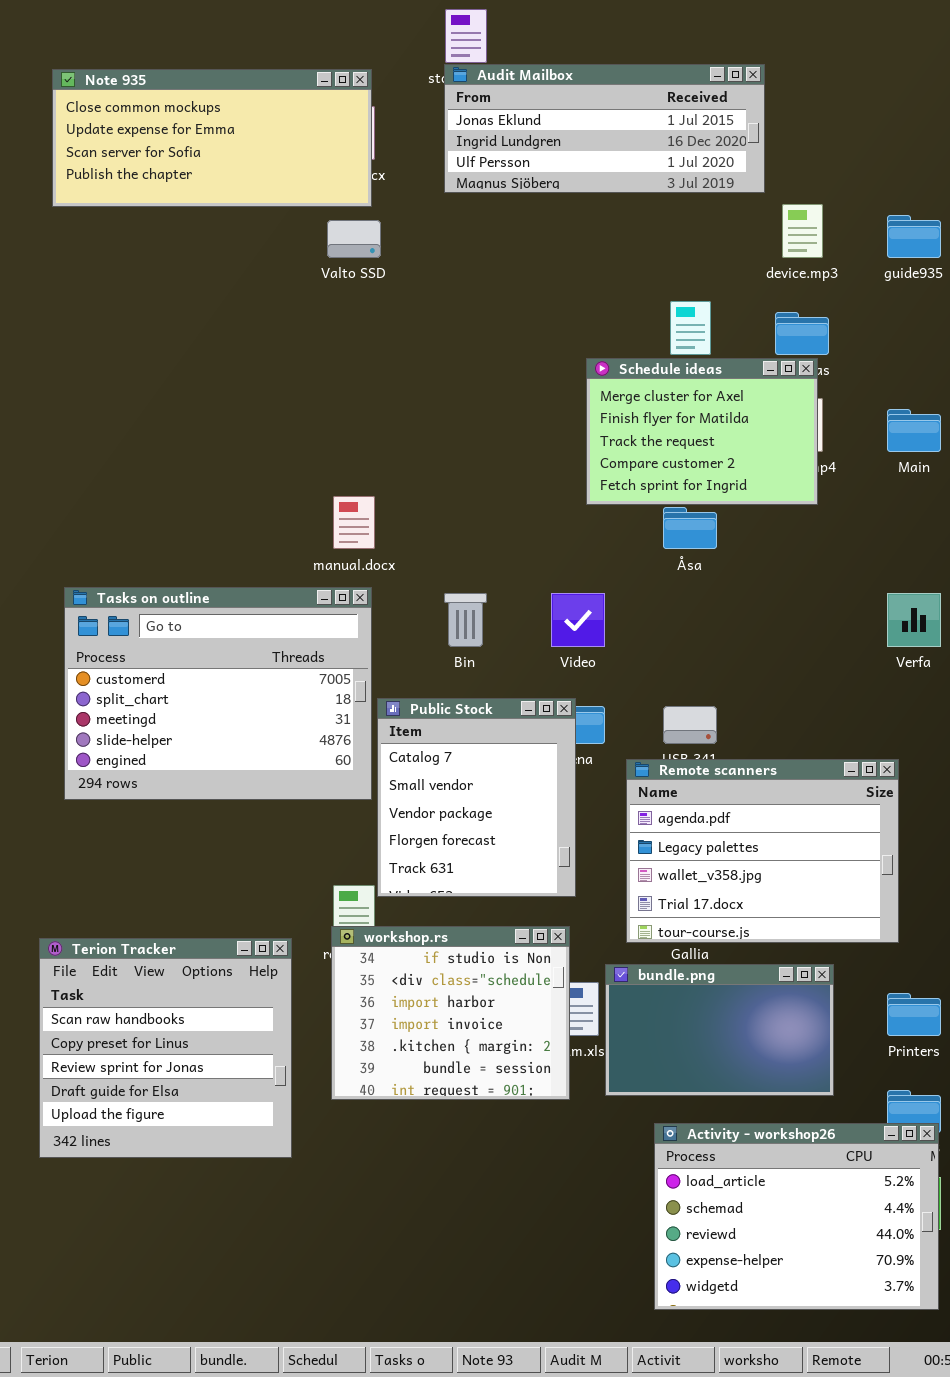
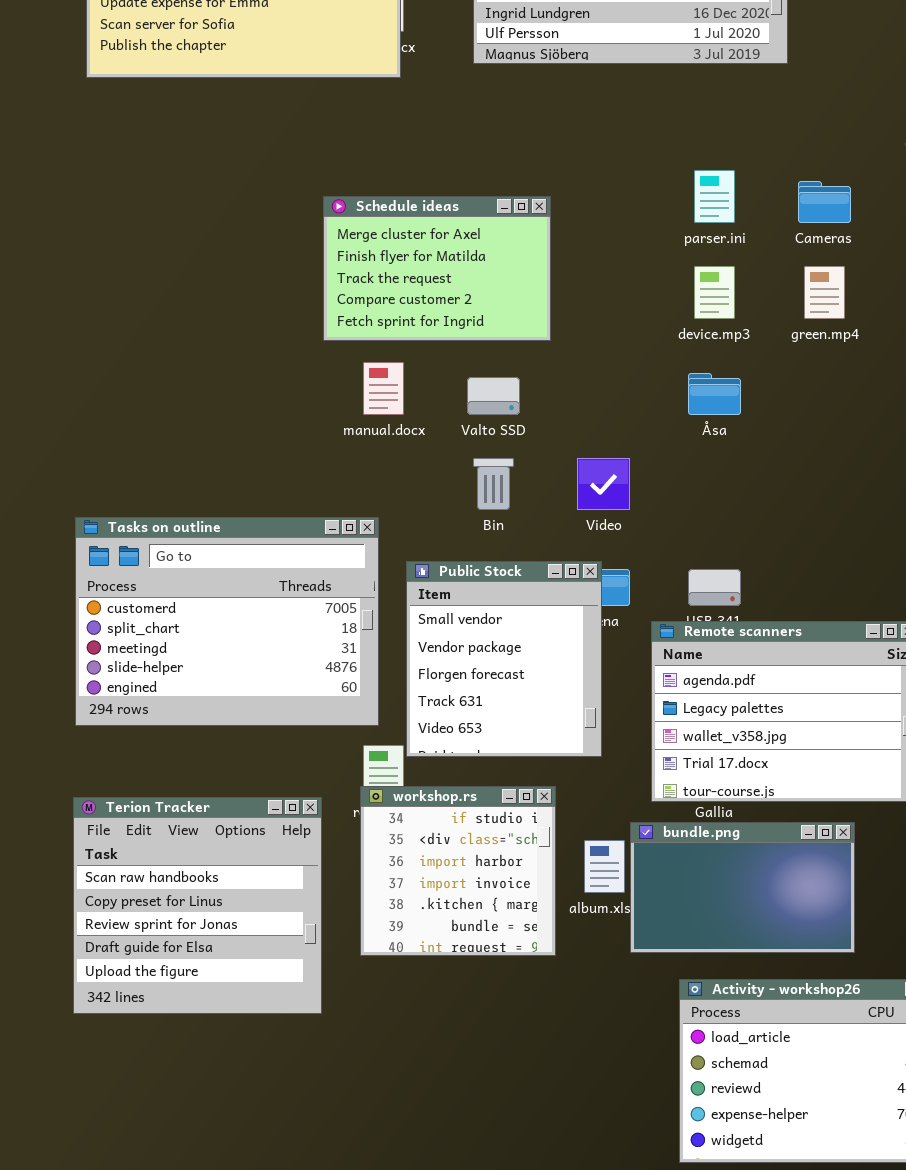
device.mp3: [782,204,823,258] -> [694,266,735,319], moved
Valto SSD: [327,220,381,258] -> [467,377,520,415], moved
Schedule ideas: [586,358,818,505] -> [323,196,551,341], moved
Tasks on outline: [64,587,372,800] -> [75,517,379,726], moved
Public Stock: [377,698,576,897] -> [406,561,602,757], scrolled down 1 row
workshop.rs: [331,926,570,1100] -> [360,786,556,956], resized

